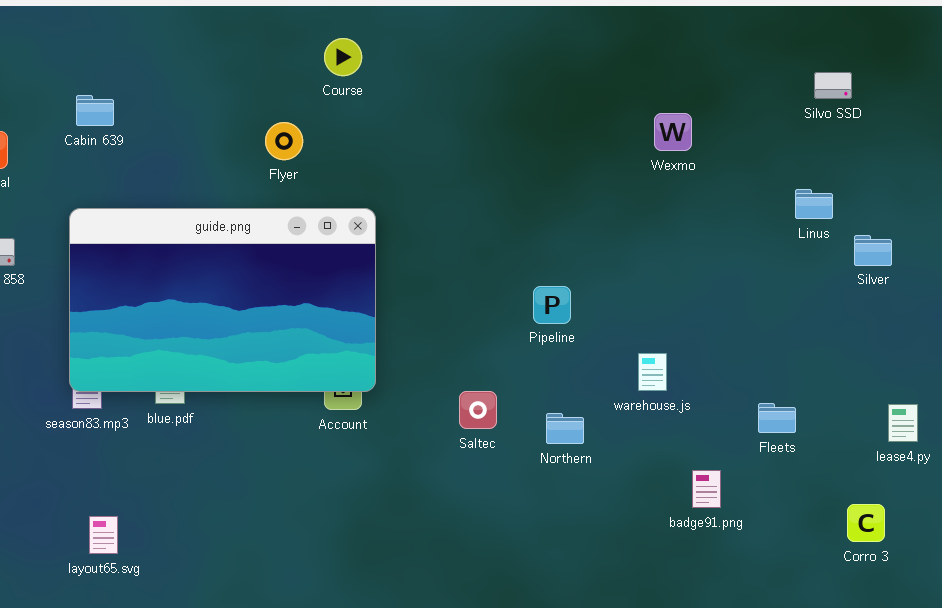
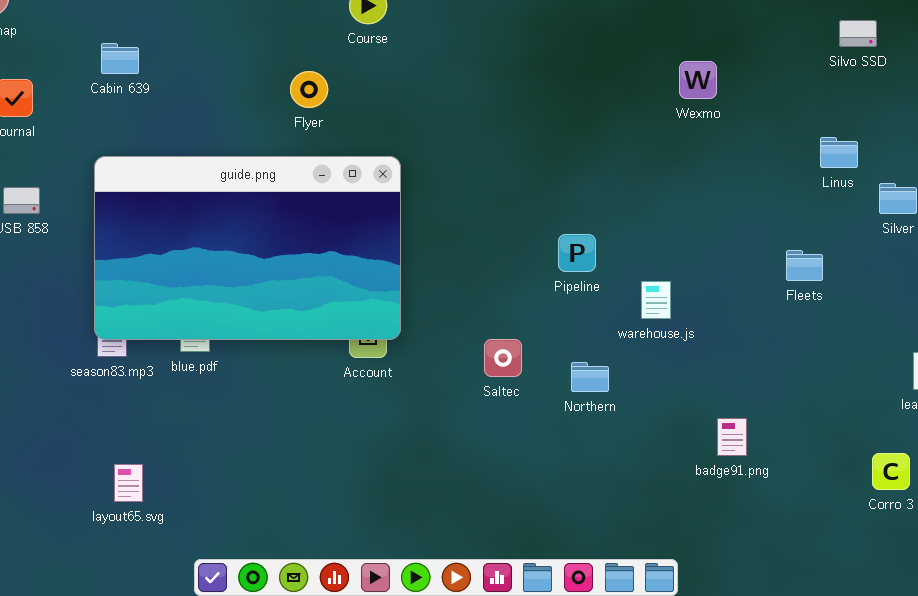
warehouse.js: [638,353,667,391] -> [641,281,671,319], moved
Fleets: [758,403,796,433] -> [786,250,823,281], moved

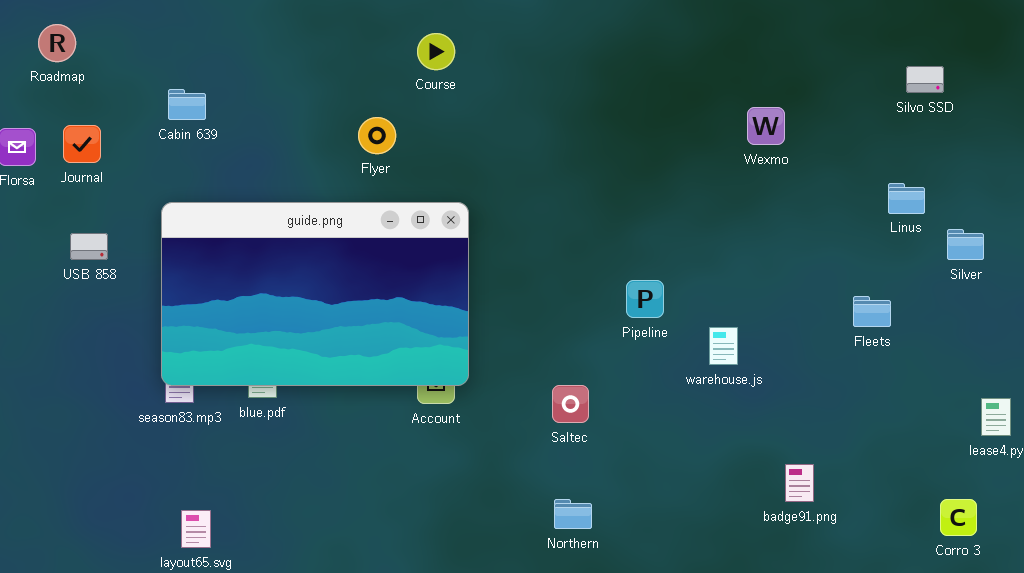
Northern: [571,362,609,392] -> [554,499,592,529], moved

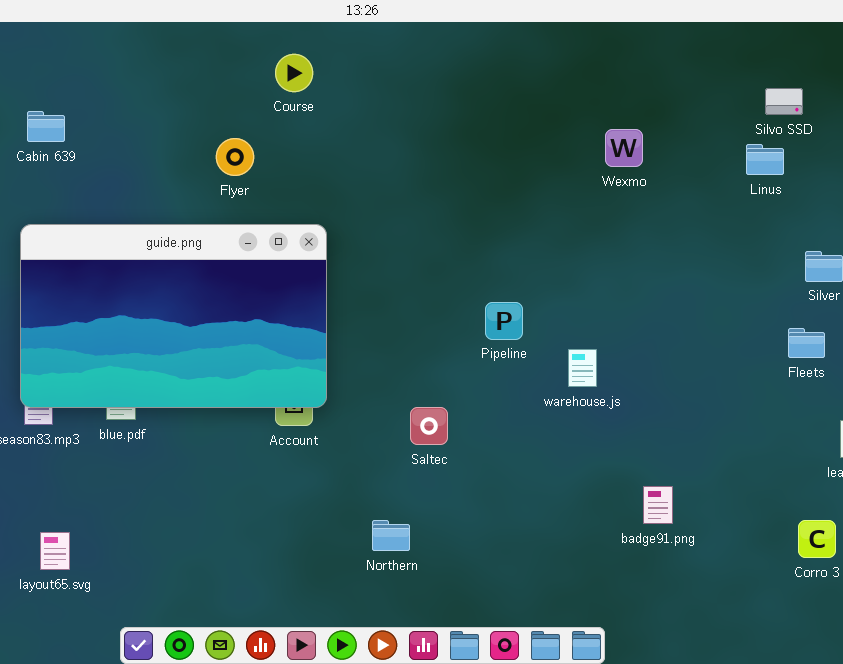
Linus: [888,183,925,214] -> [746,144,784,175], moved
Fleets: [853,296,891,327] -> [788,328,825,358], moved
Northern: [554,499,592,529] -> [372,520,410,551], moved

